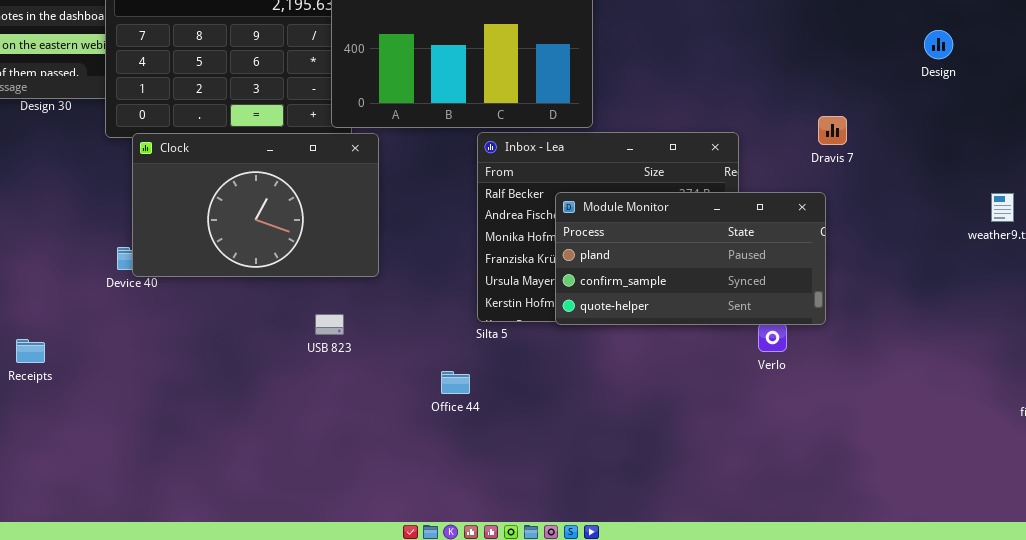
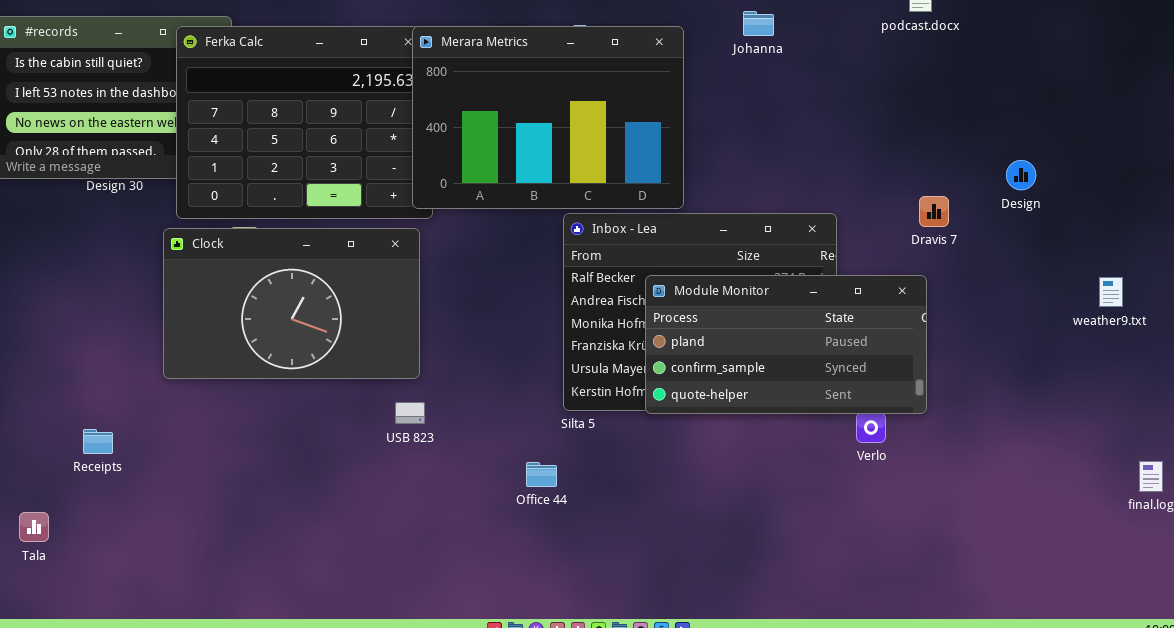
Design: [924,30,953,59] -> [1006,160,1036,190], moved
Clock: [132,133,379,277] -> [163,228,420,379], moved

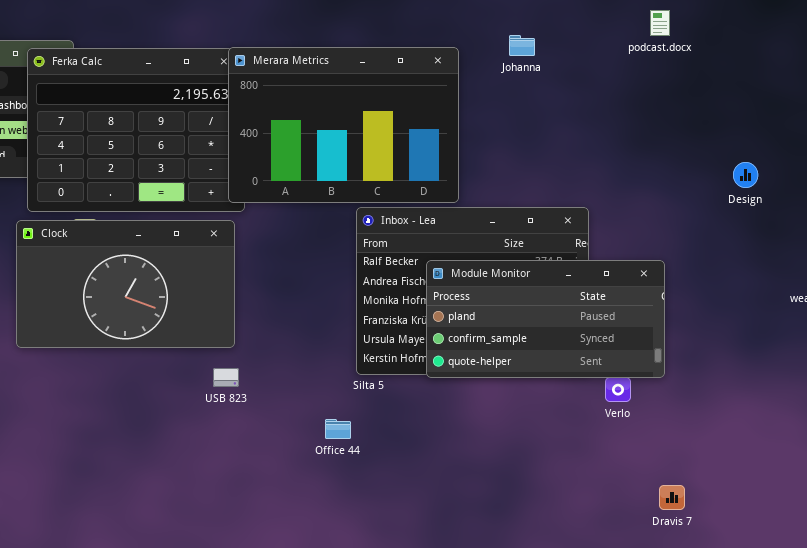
Dravis 7: [919,196,949,227] -> [659,485,685,510], moved

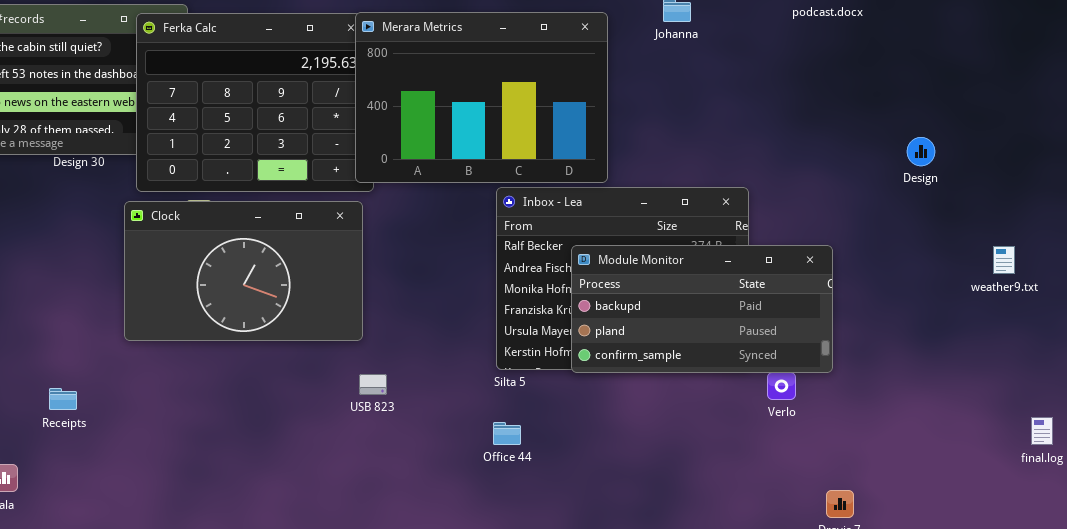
Module Monitor: [426,260,665,378] -> [571,245,833,373], scrolled up 1 row
USB 823: [213,368,239,387] -> [359,374,387,395], moved
Office 44: [325,419,351,439] -> [493,422,521,445], moved

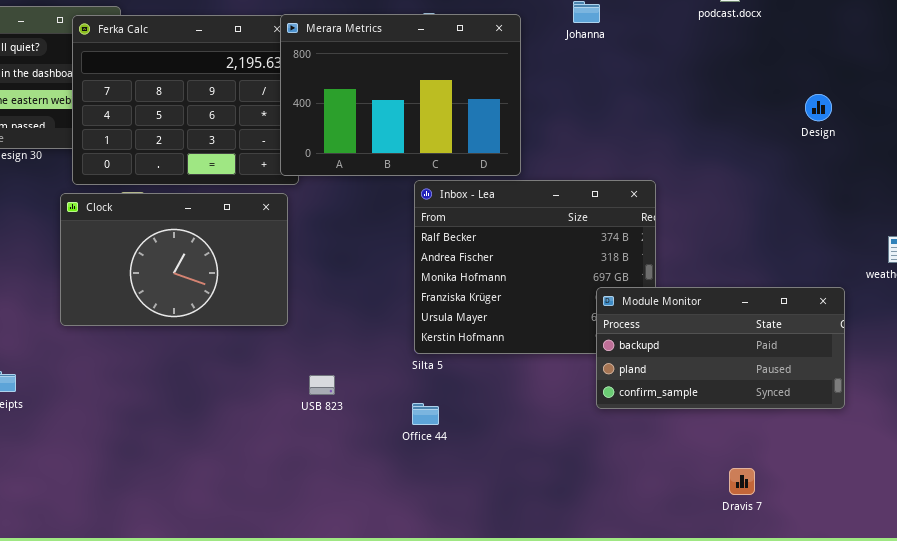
Design: [907,137,935,166] -> [805,94,832,121], moved
Module Monitor: [571,245,833,373] -> [596,287,845,409], moved
USB 823: [359,374,387,395] -> [309,375,335,395], moved

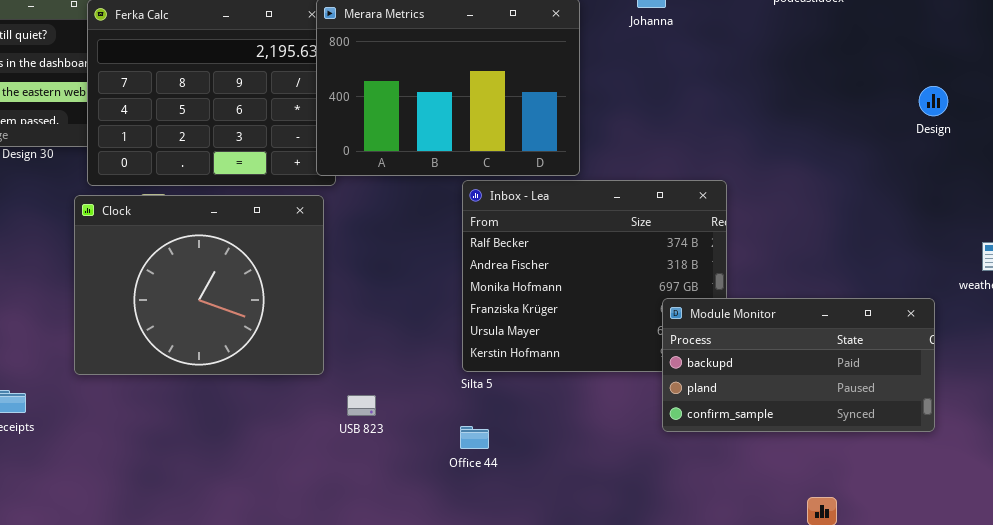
Design: [805,94,832,121] -> [919,86,948,116], moved
Clock: [60,193,288,326] -> [74,195,324,375], resized

